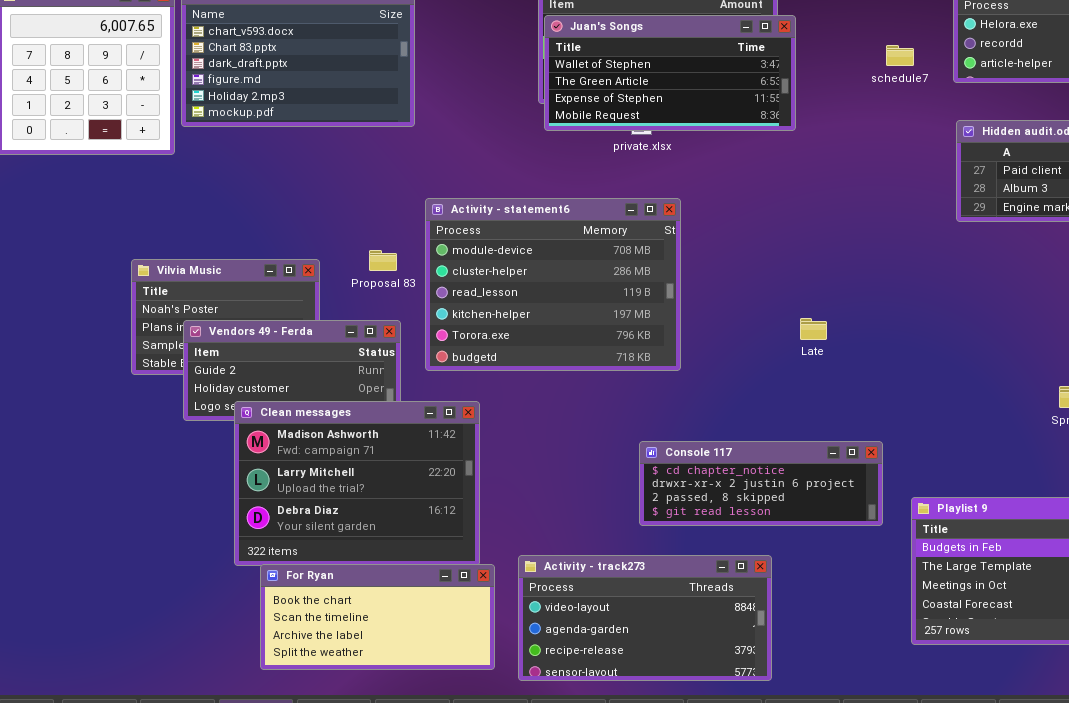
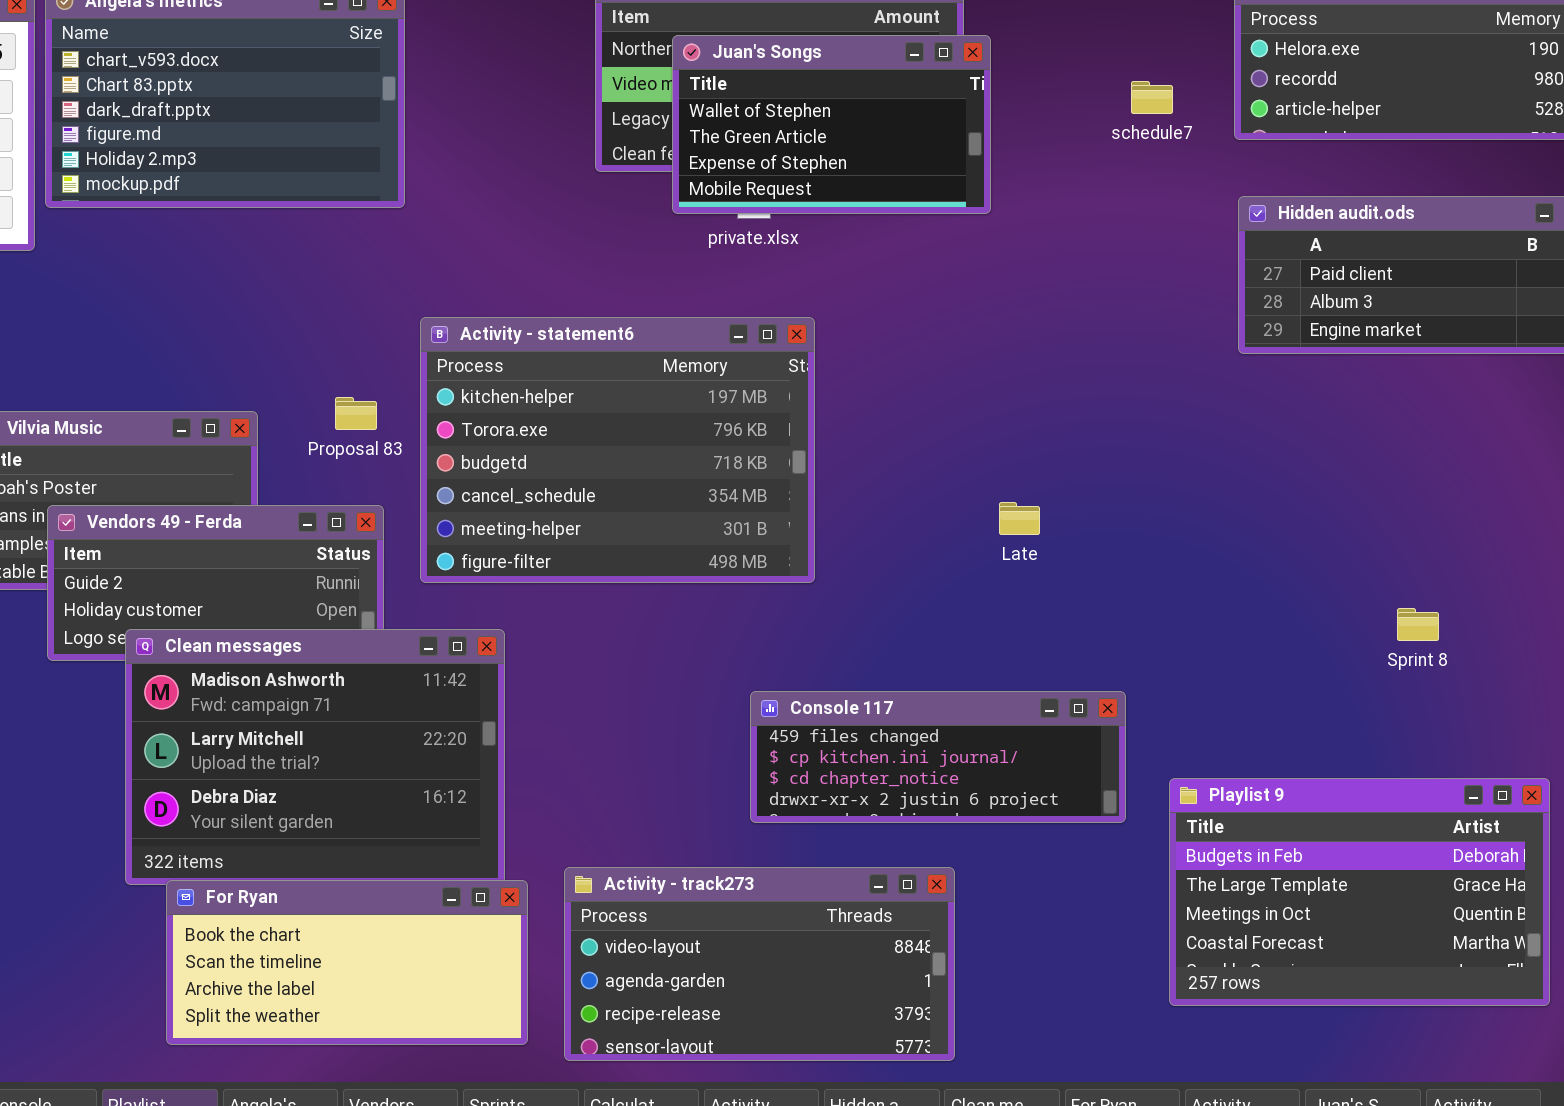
Juan's Songs: [544,15,796,131] -> [672,35,991,214], resized
Activity - statement6: [425,198,681,371] -> [420,317,815,583], scrolled down 3 rows
Console 117: [639,441,883,526] -> [750,691,1126,823], scrolled up 2 rows

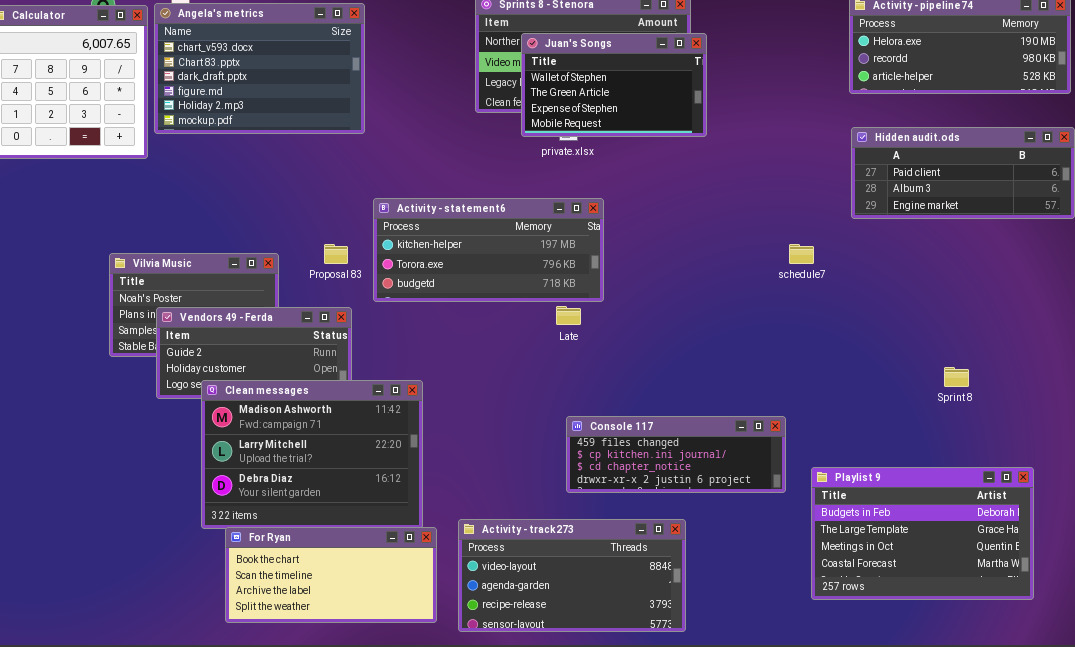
schedule7: [1131,81,1173,114] -> [789,244,814,264], moved
Activity - statement6: [420,317,815,583] -> [373,198,604,302], resized
Late: [999,502,1040,535] -> [556,306,581,325], moved

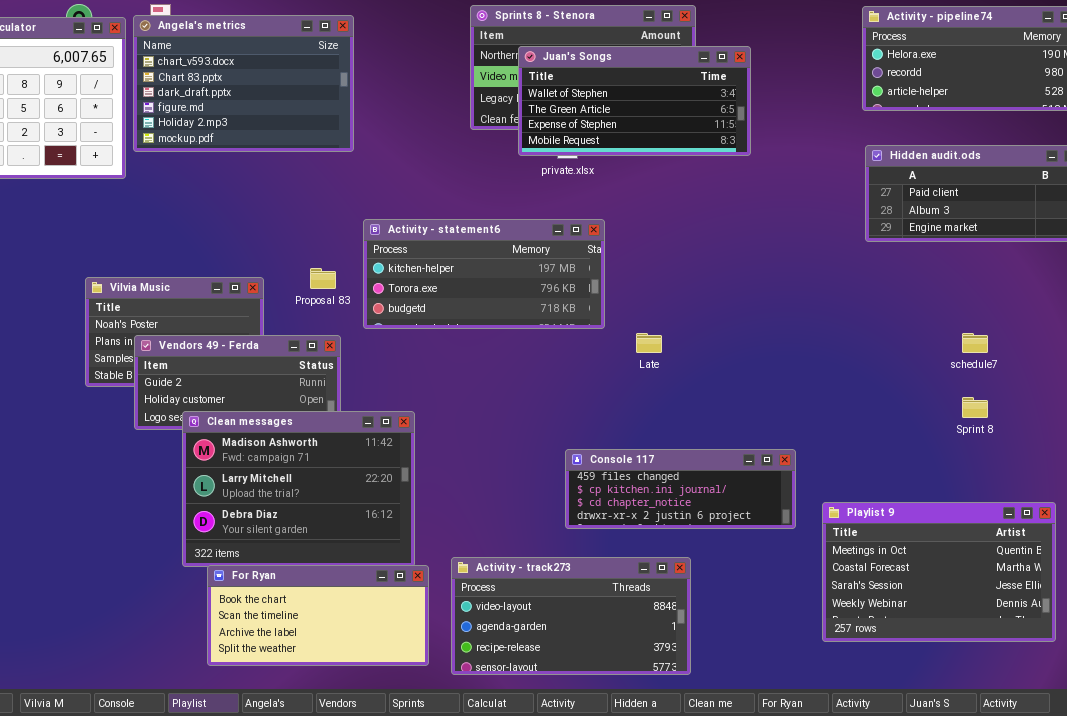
Juan's Songs: [521,33,707,137] -> [518,46,751,156], resized
schedule7: [789,244,814,264] -> [962,333,988,353], moved
Late: [556,306,581,325] -> [636,333,662,353], moved
Playlist 9: [811,467,1034,600] -> [822,502,1056,642], scrolled down 2 rows

